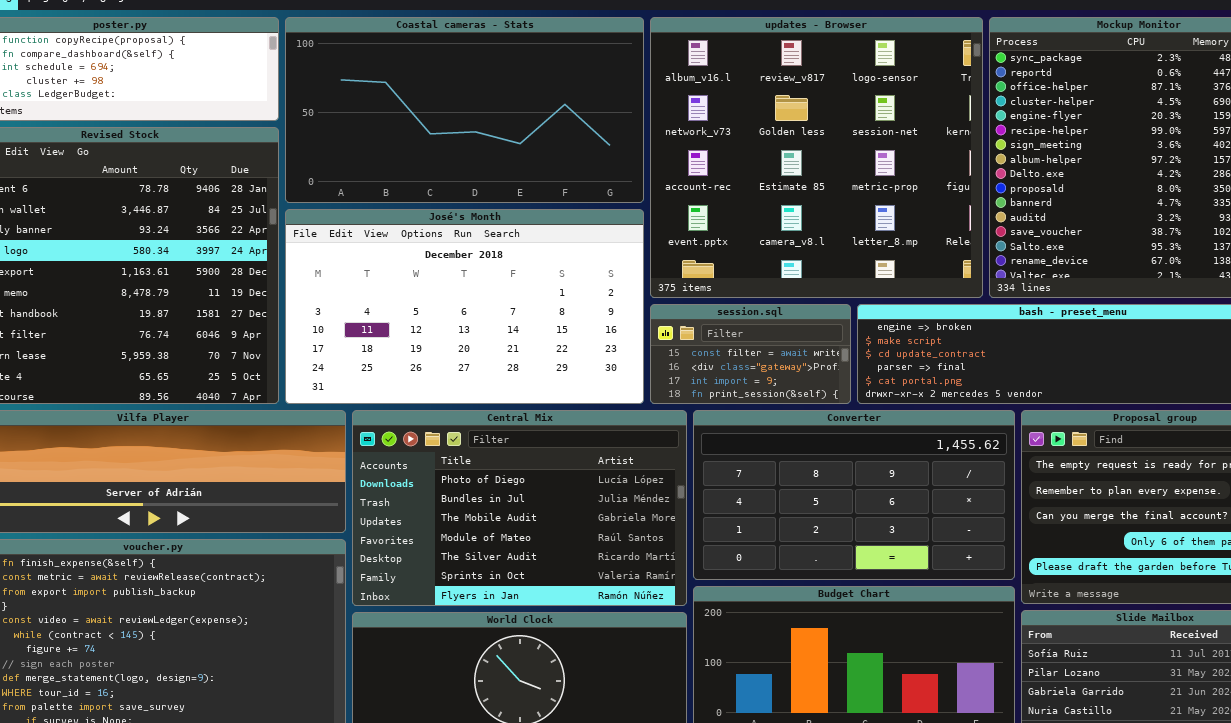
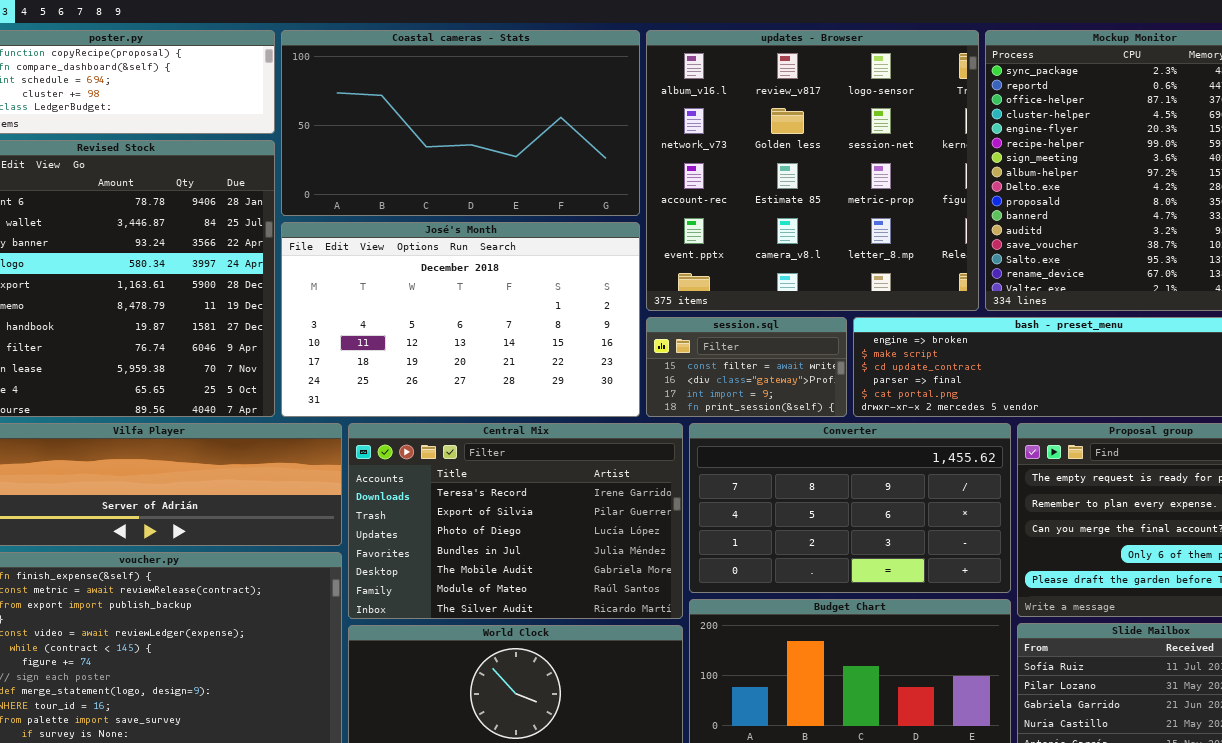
Central Mix: [352,410,687,606] -> [348,423,683,619], scrolled up 2 rows

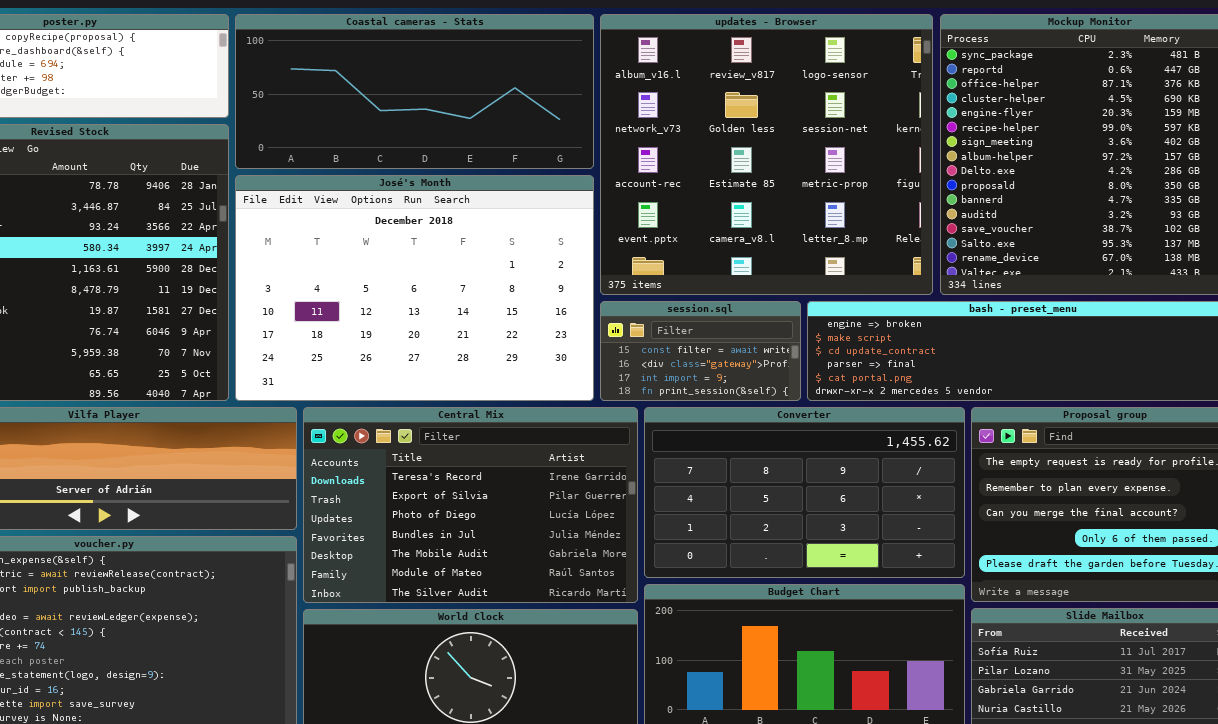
Coastal cameras - Stats: [281,30,640,216] -> [235,14,594,169], resized
José's Month: [281,222,640,417] -> [235,175,594,401], resized

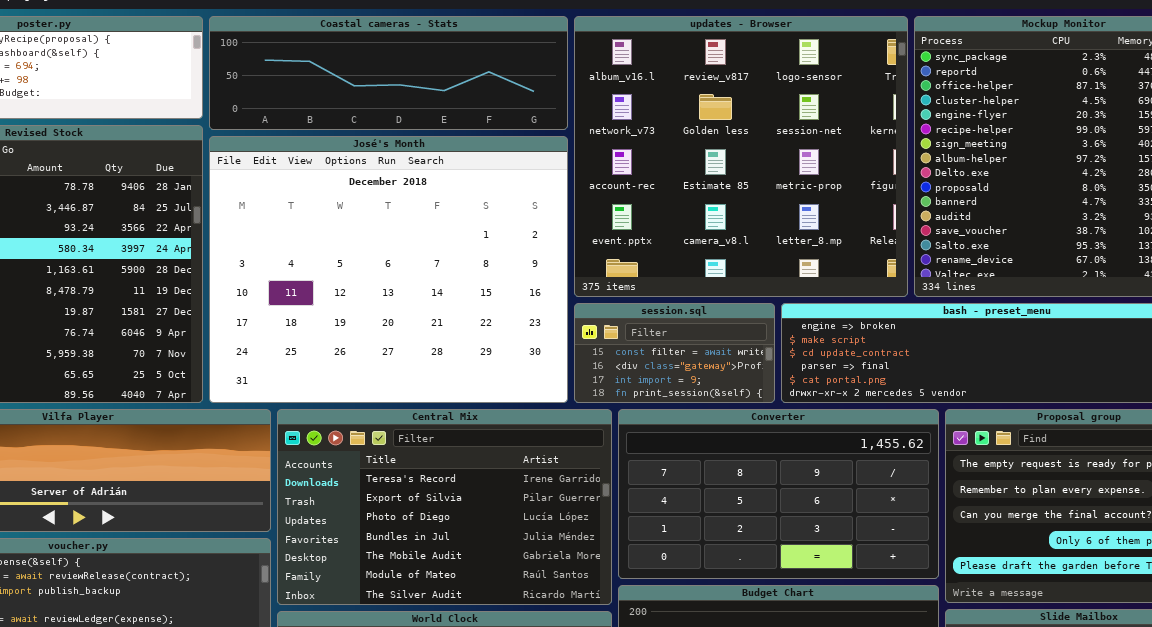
Coastal cameras - Stats: [235,14,594,169] -> [209,16,568,130], resized
José's Month: [235,175,594,401] -> [209,136,568,403], resized

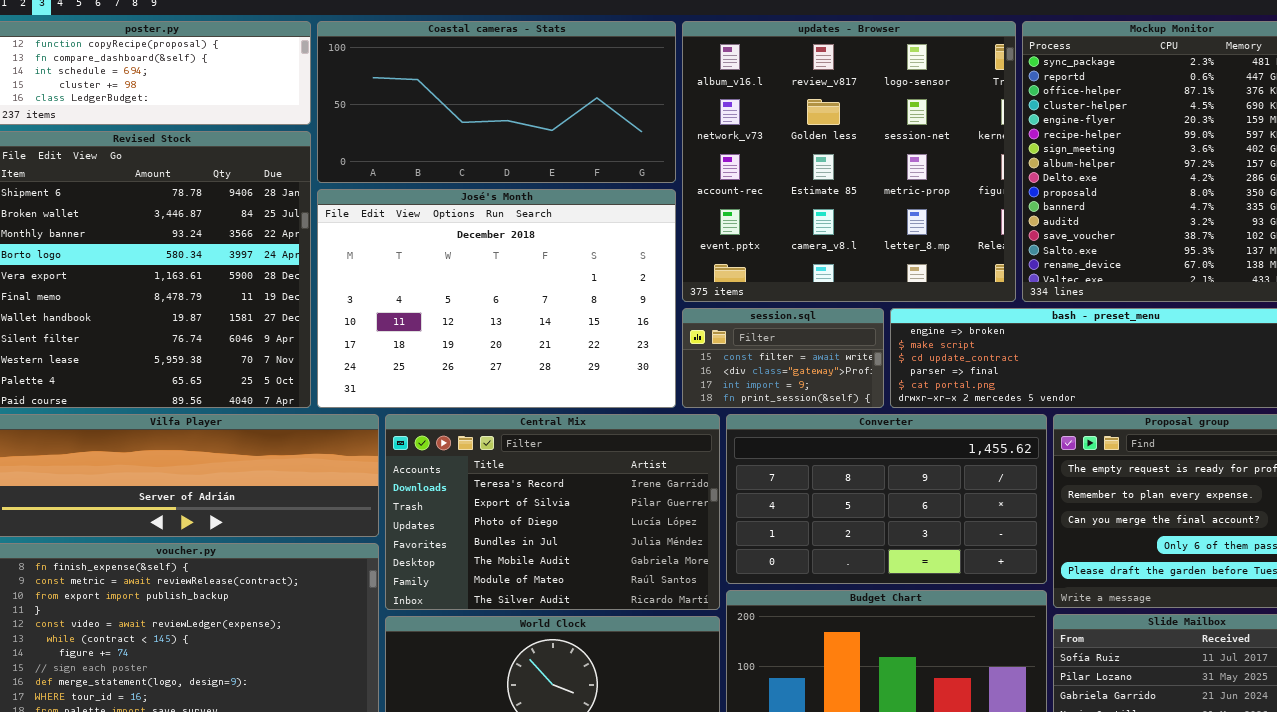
Coastal cameras - Stats: [209,16,568,130] -> [317,21,676,183], resized
José's Month: [209,136,568,403] -> [317,189,676,408], resized

